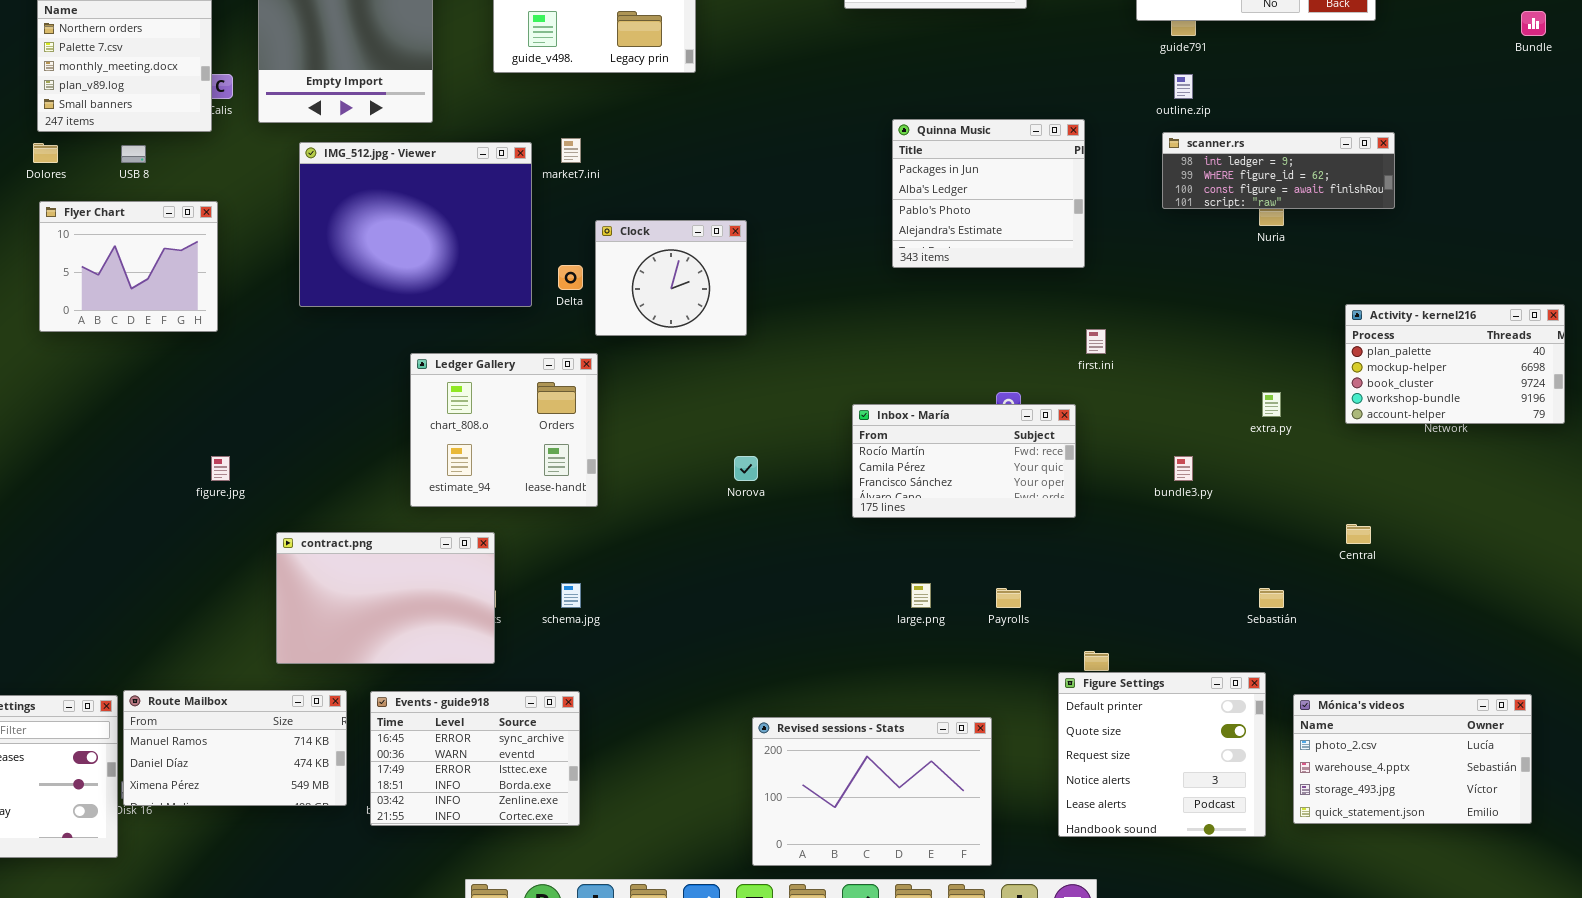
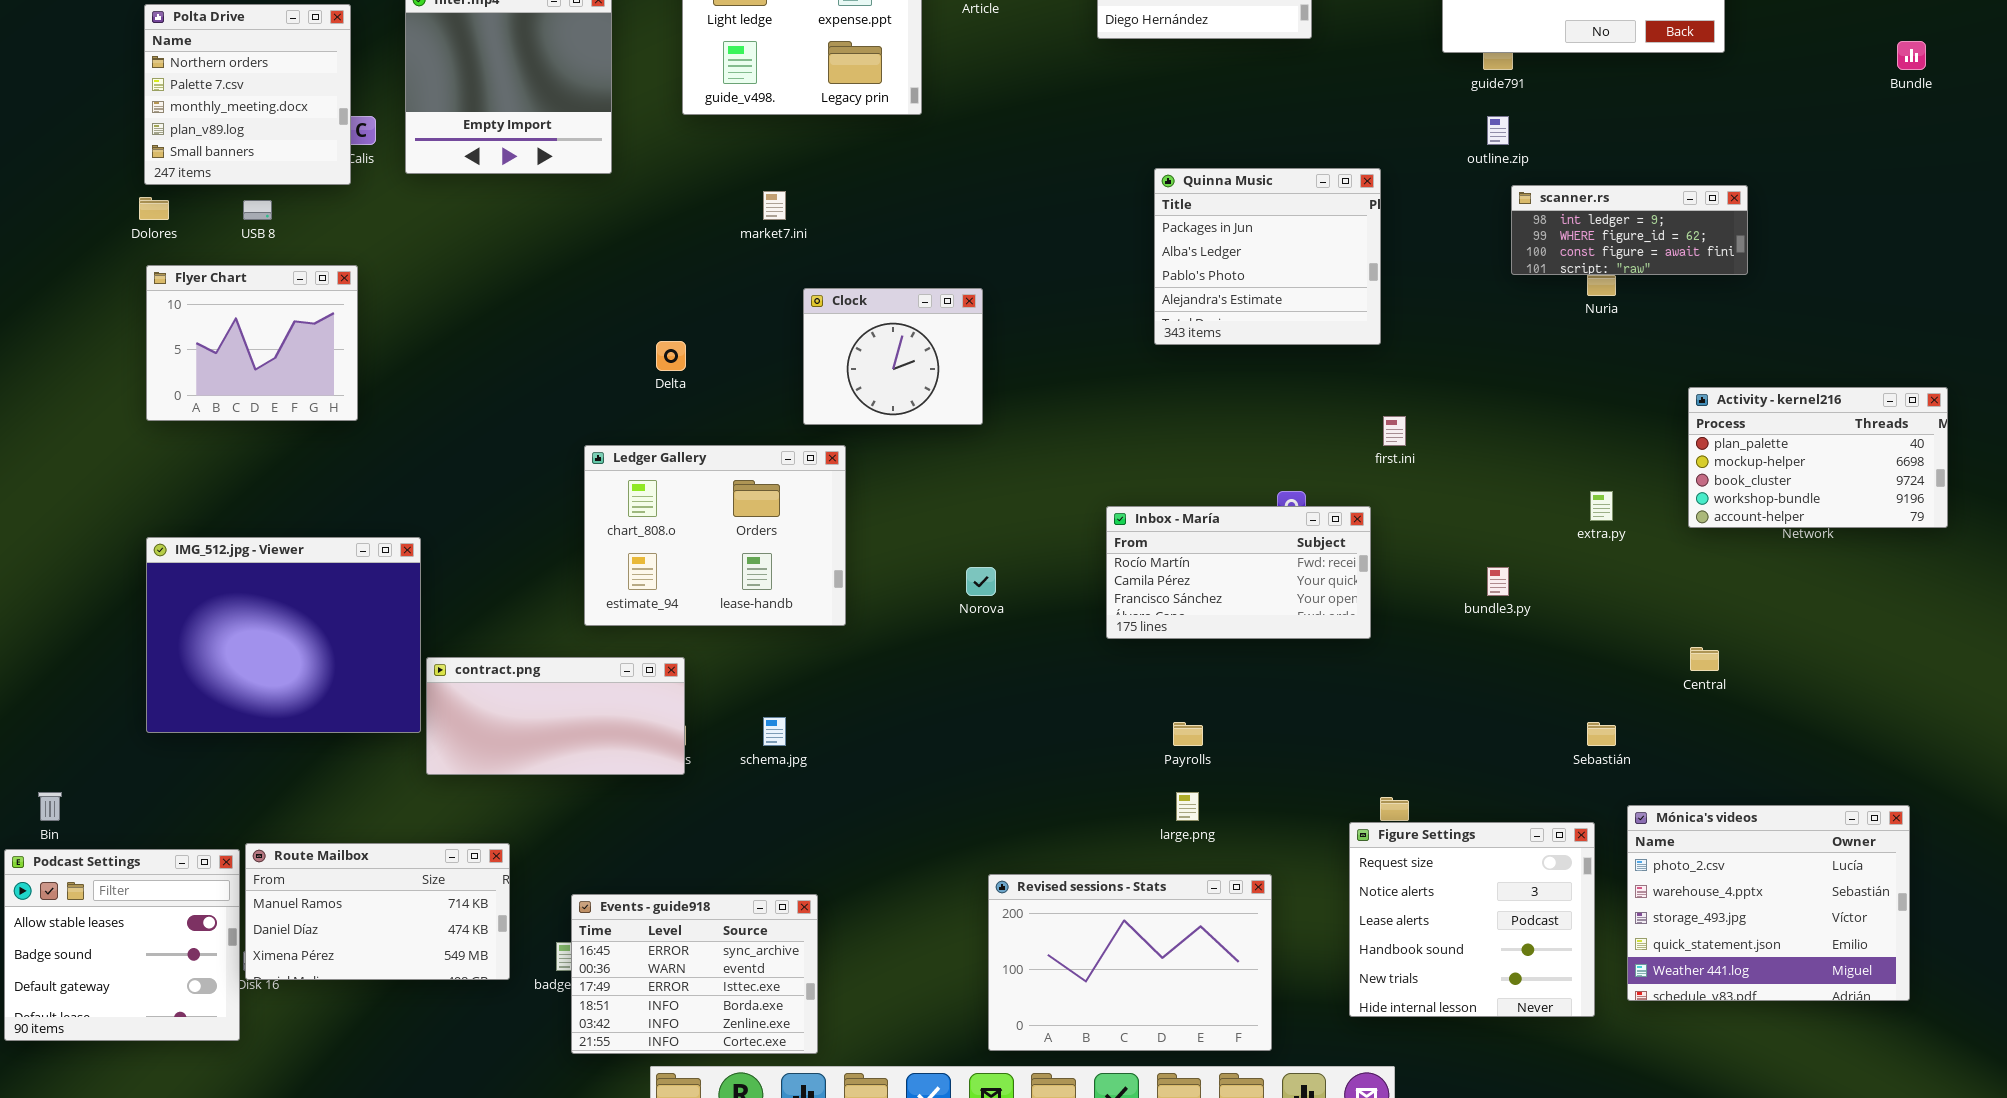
scanner.rs: [1162,132,1395,209] -> [1511,185,1748,275], resized
IMG_512.jpg - Viewer: [299,142,532,307] -> [146,537,421,733], moved
Delta: [558,265,583,290] -> [656,341,686,371], moved
Ledger Gallery: [410,353,598,507] -> [584,445,846,626], resized
contract.png: [276,532,495,664] -> [426,657,685,775], resized
large.png: [911,583,931,608] -> [1176,792,1199,821], moved
Payrolls: [996,588,1021,608] -> [1173,722,1203,746], moved
Figure Settings: [1058,672,1266,837] -> [1349,822,1595,1017], scrolled down 2 rows
Events - guide918: [370,691,580,826] -> [571,894,818,1054], moved
Mónica's videos: [1293,694,1532,824] -> [1627,805,1910,1001], resized

